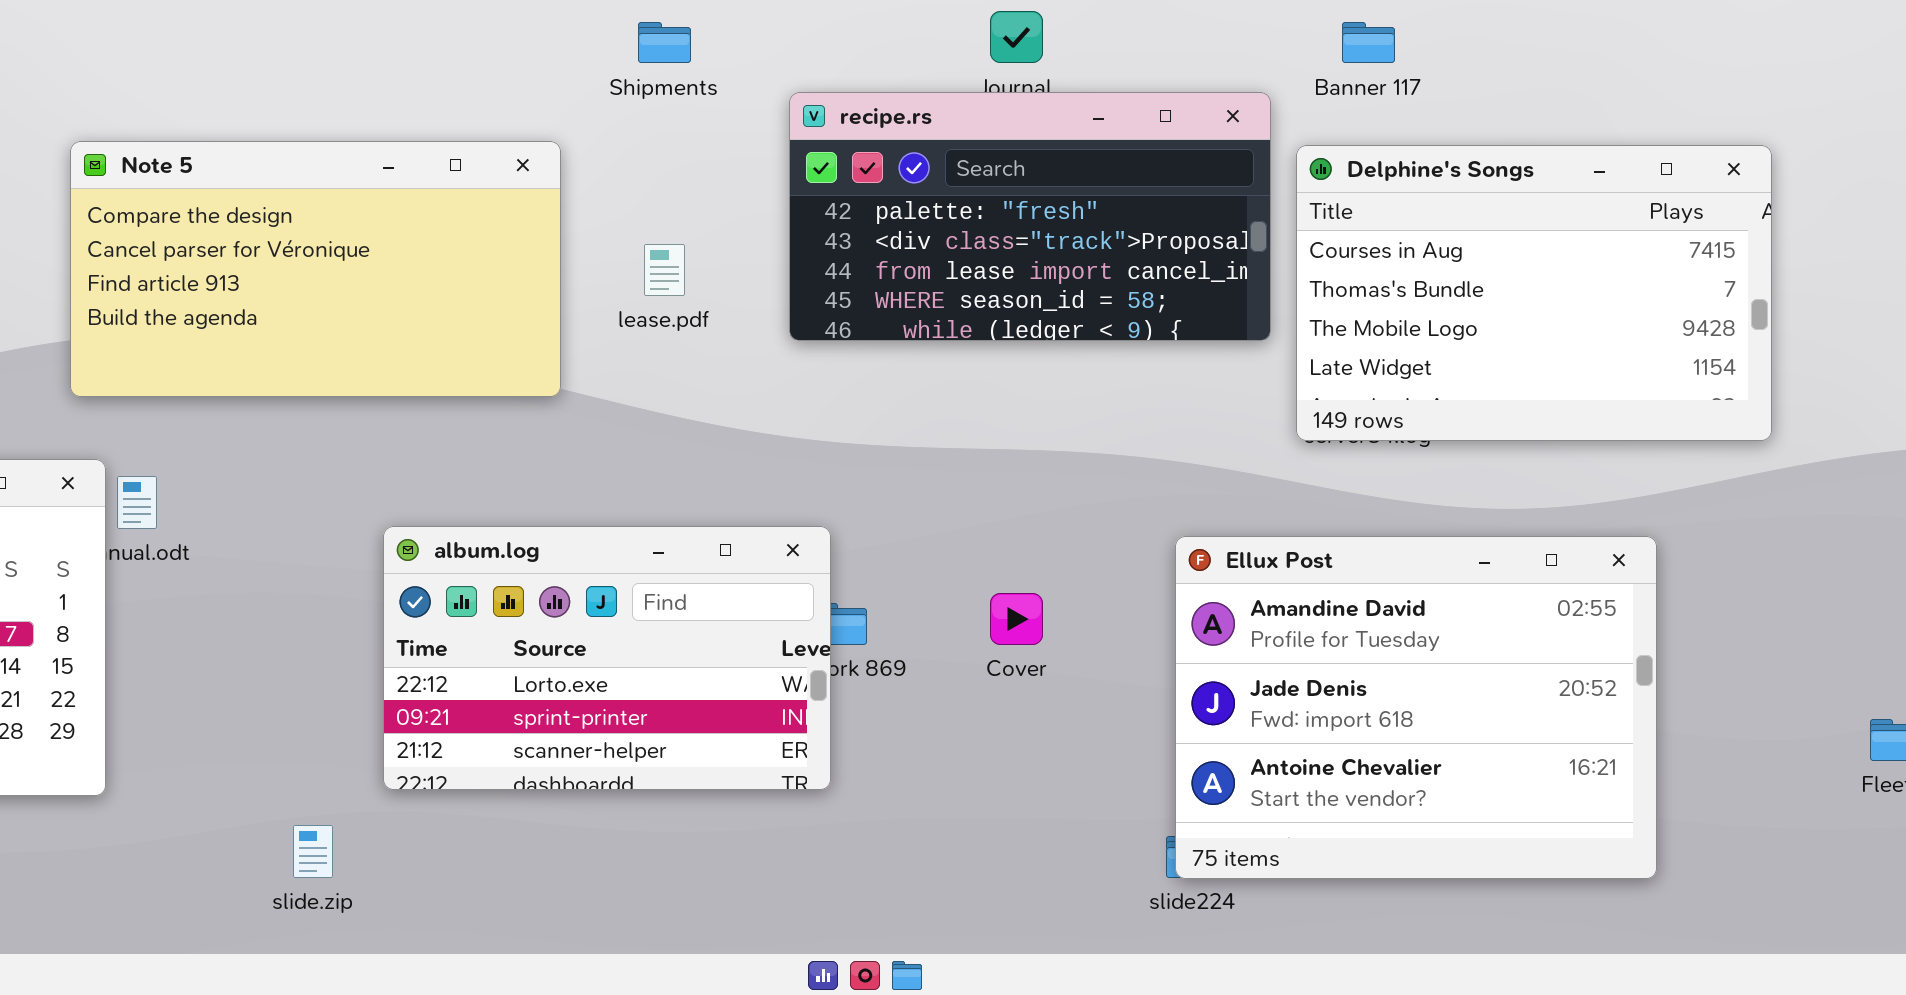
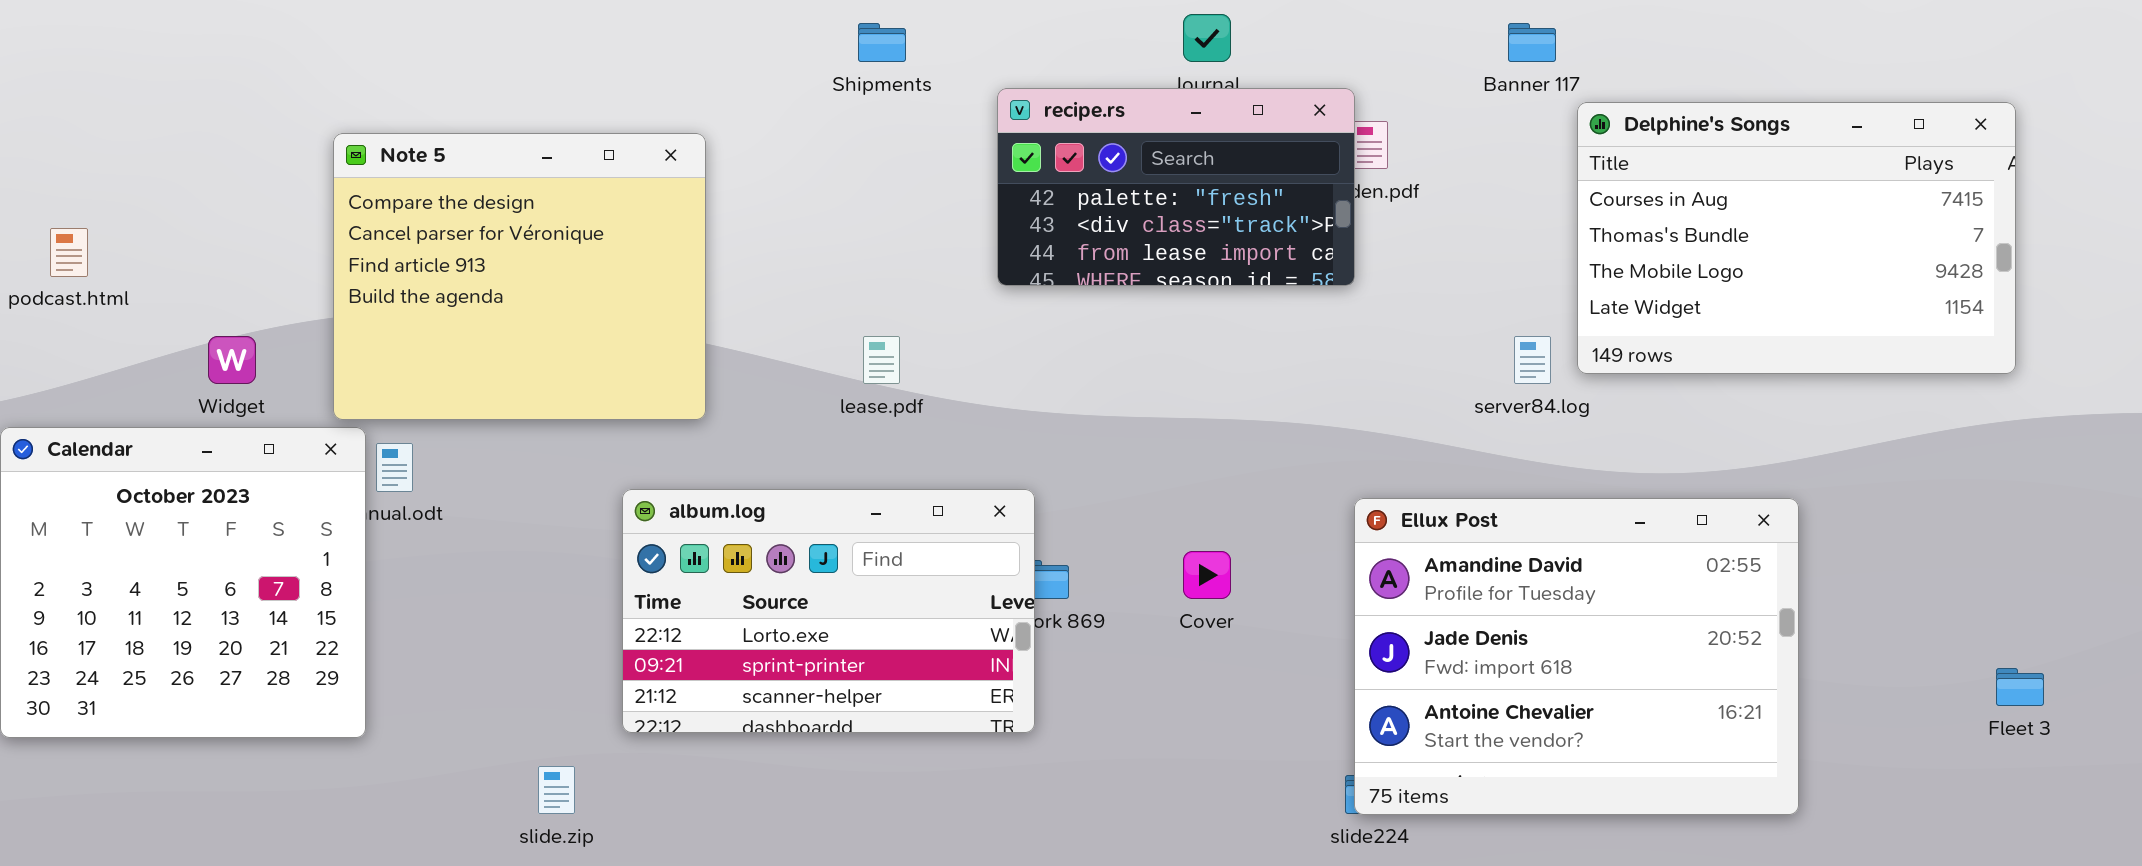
recipe.rs: [789,92,1271,341] -> [997,88,1355,286], resized
Note 5: [70,141,561,397] -> [333,133,706,420], resized
Delphine's Songs: [1296,145,1772,441] -> [1577,102,2016,374], moved
lease.pdf: [644,244,685,296] -> [863,336,900,384], moved

